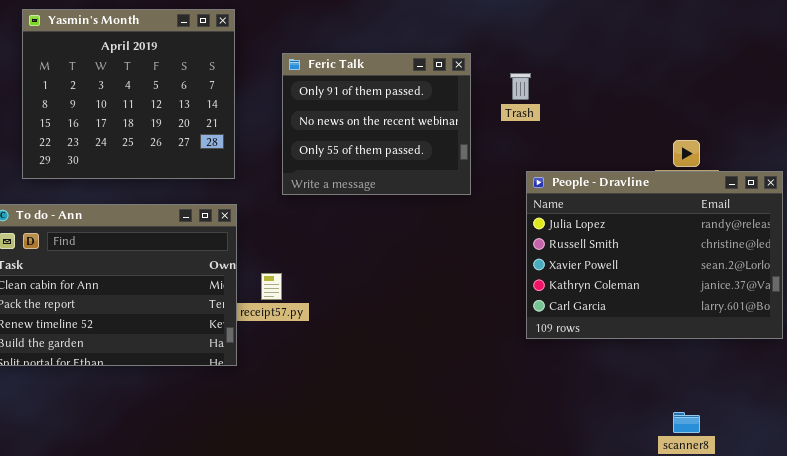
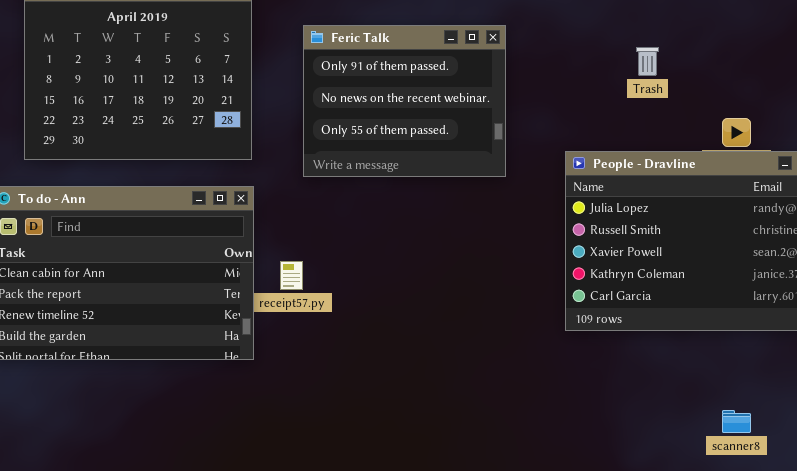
Trash: [510,73,531,100] -> [636,47,659,76], moved

